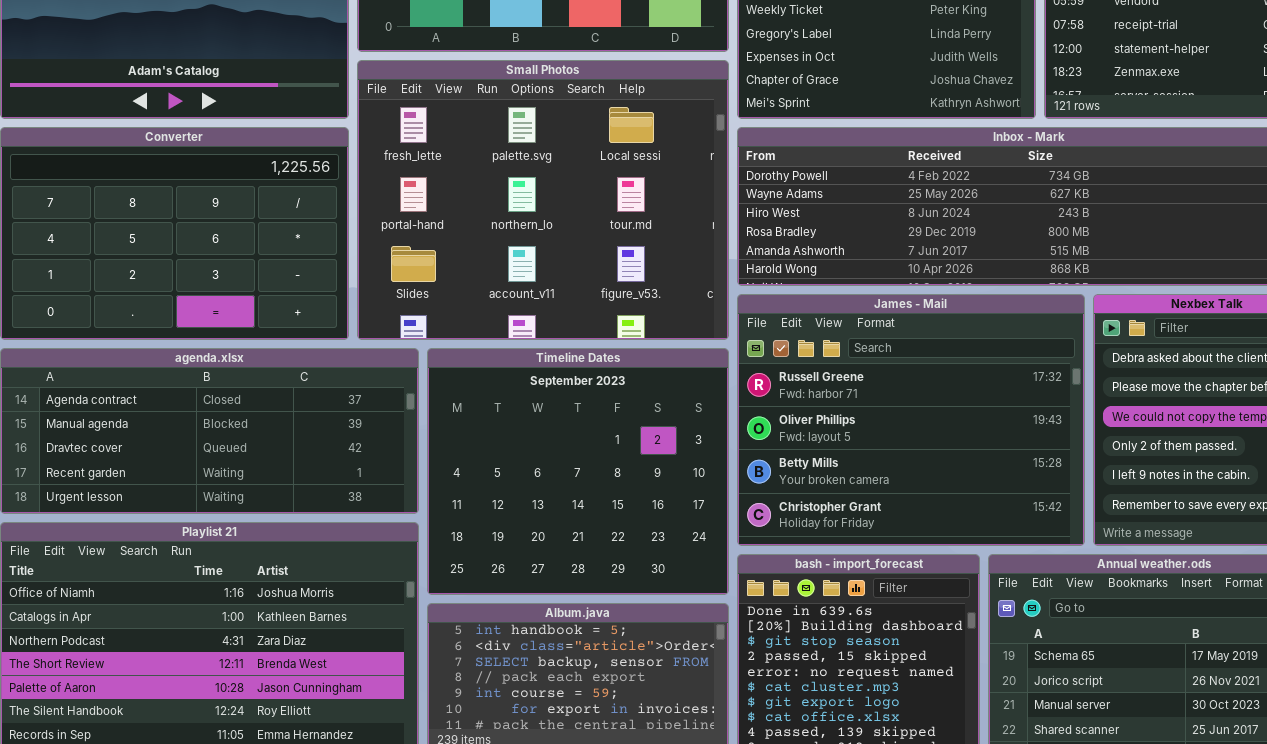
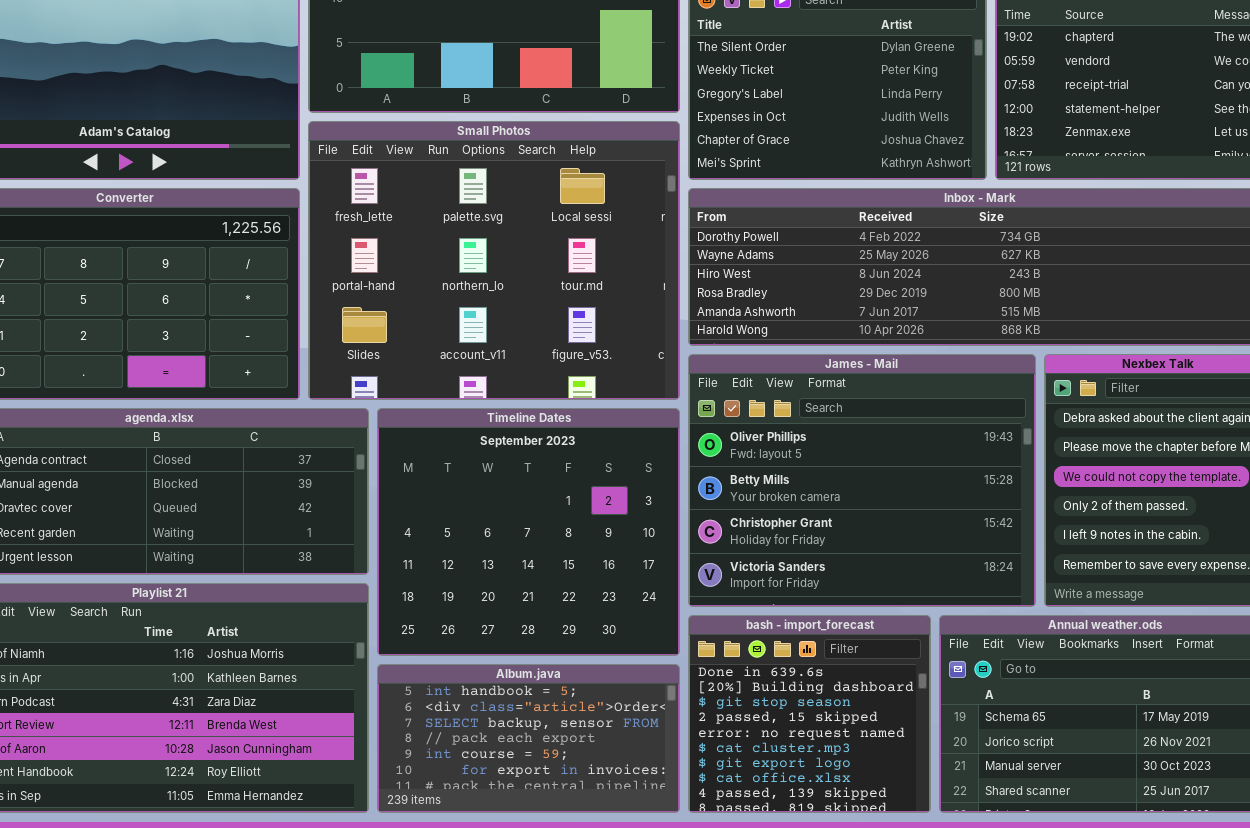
James - Mail: [737,294,1085,546] -> [688,354,1036,607], scrolled down 1 row

